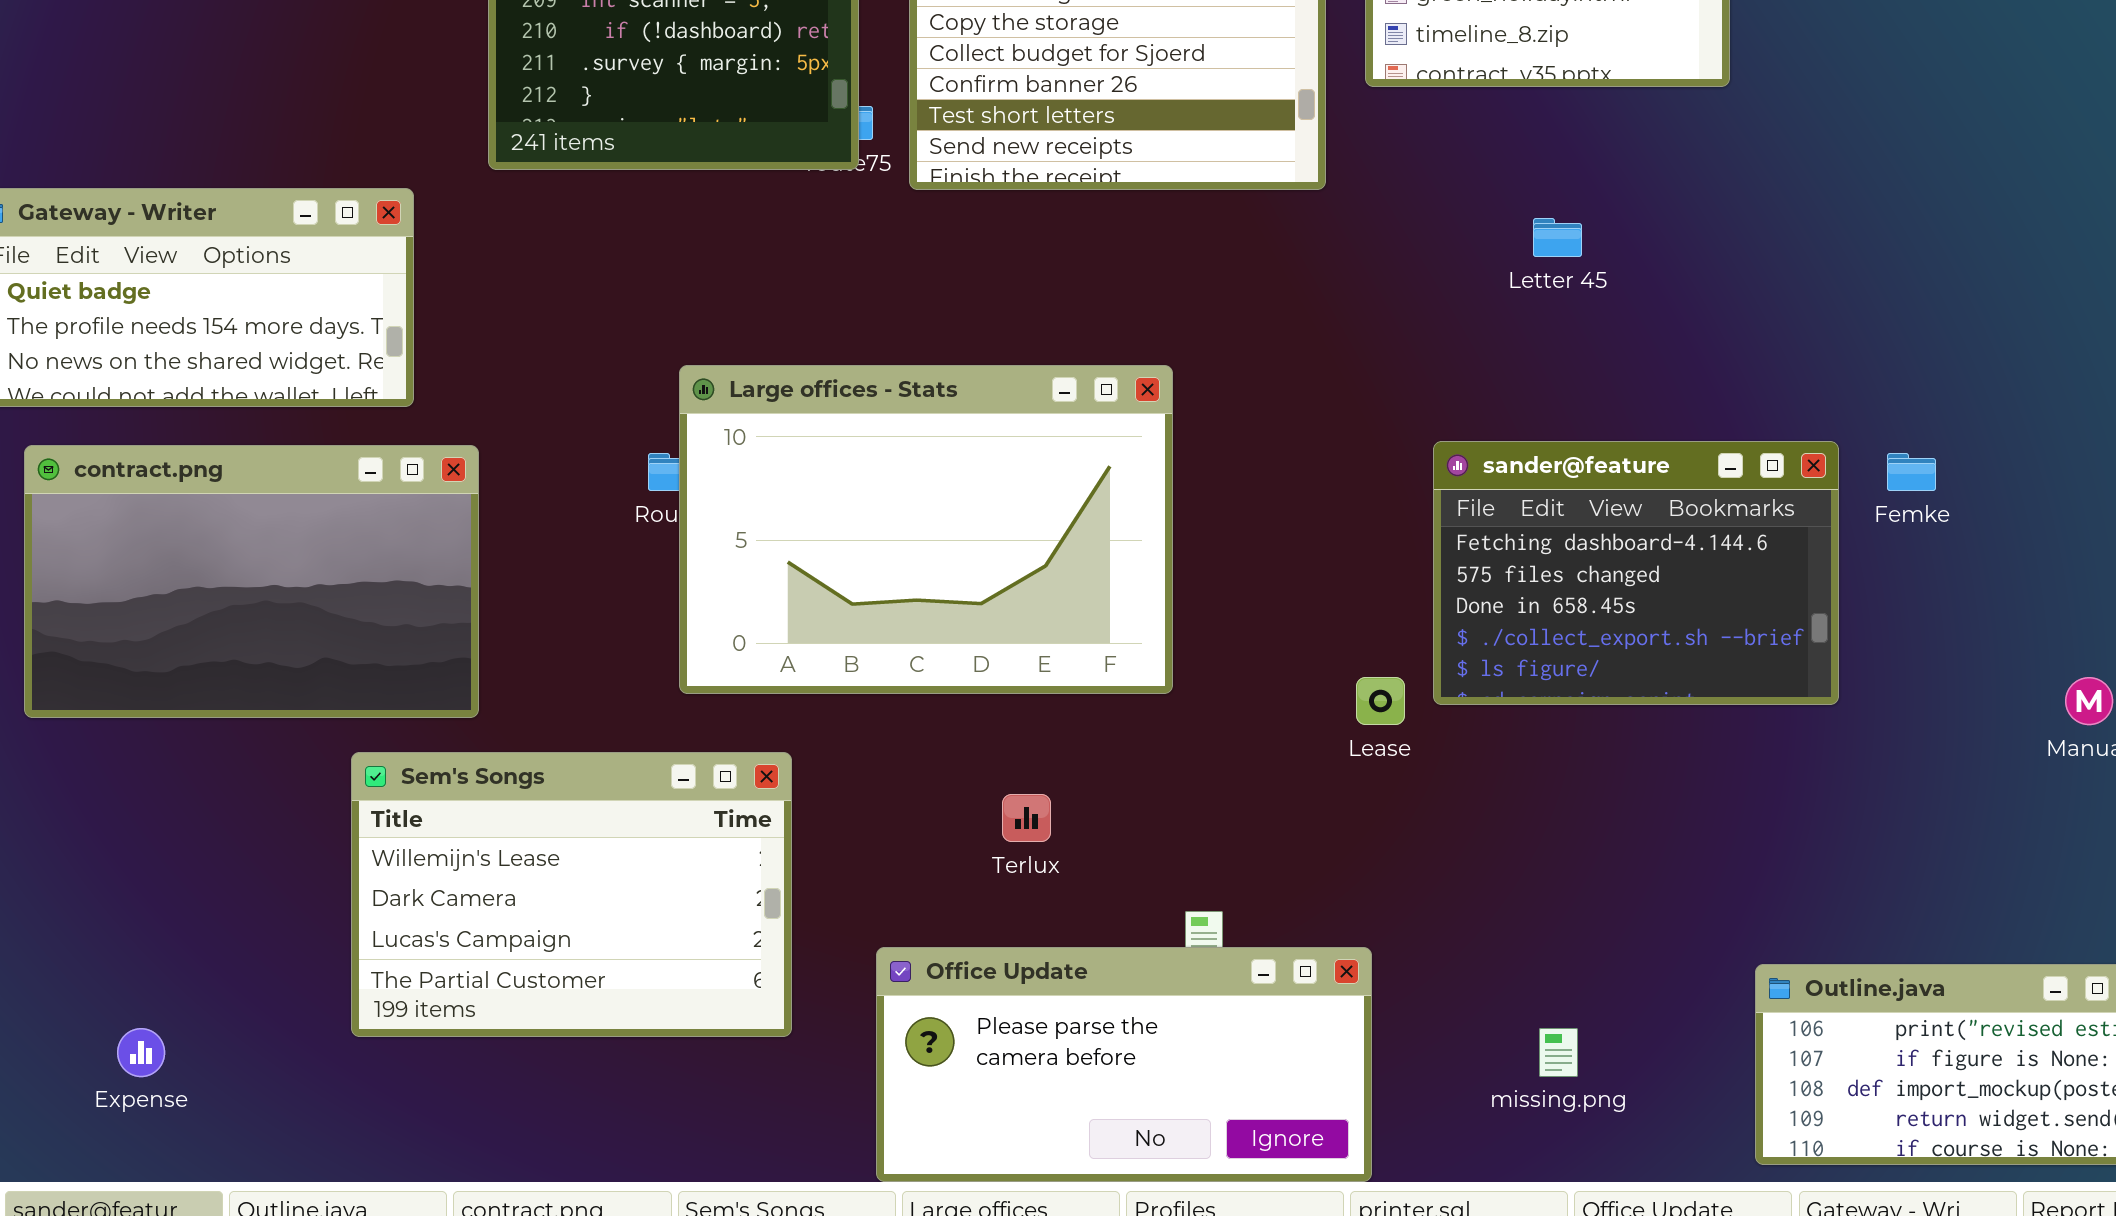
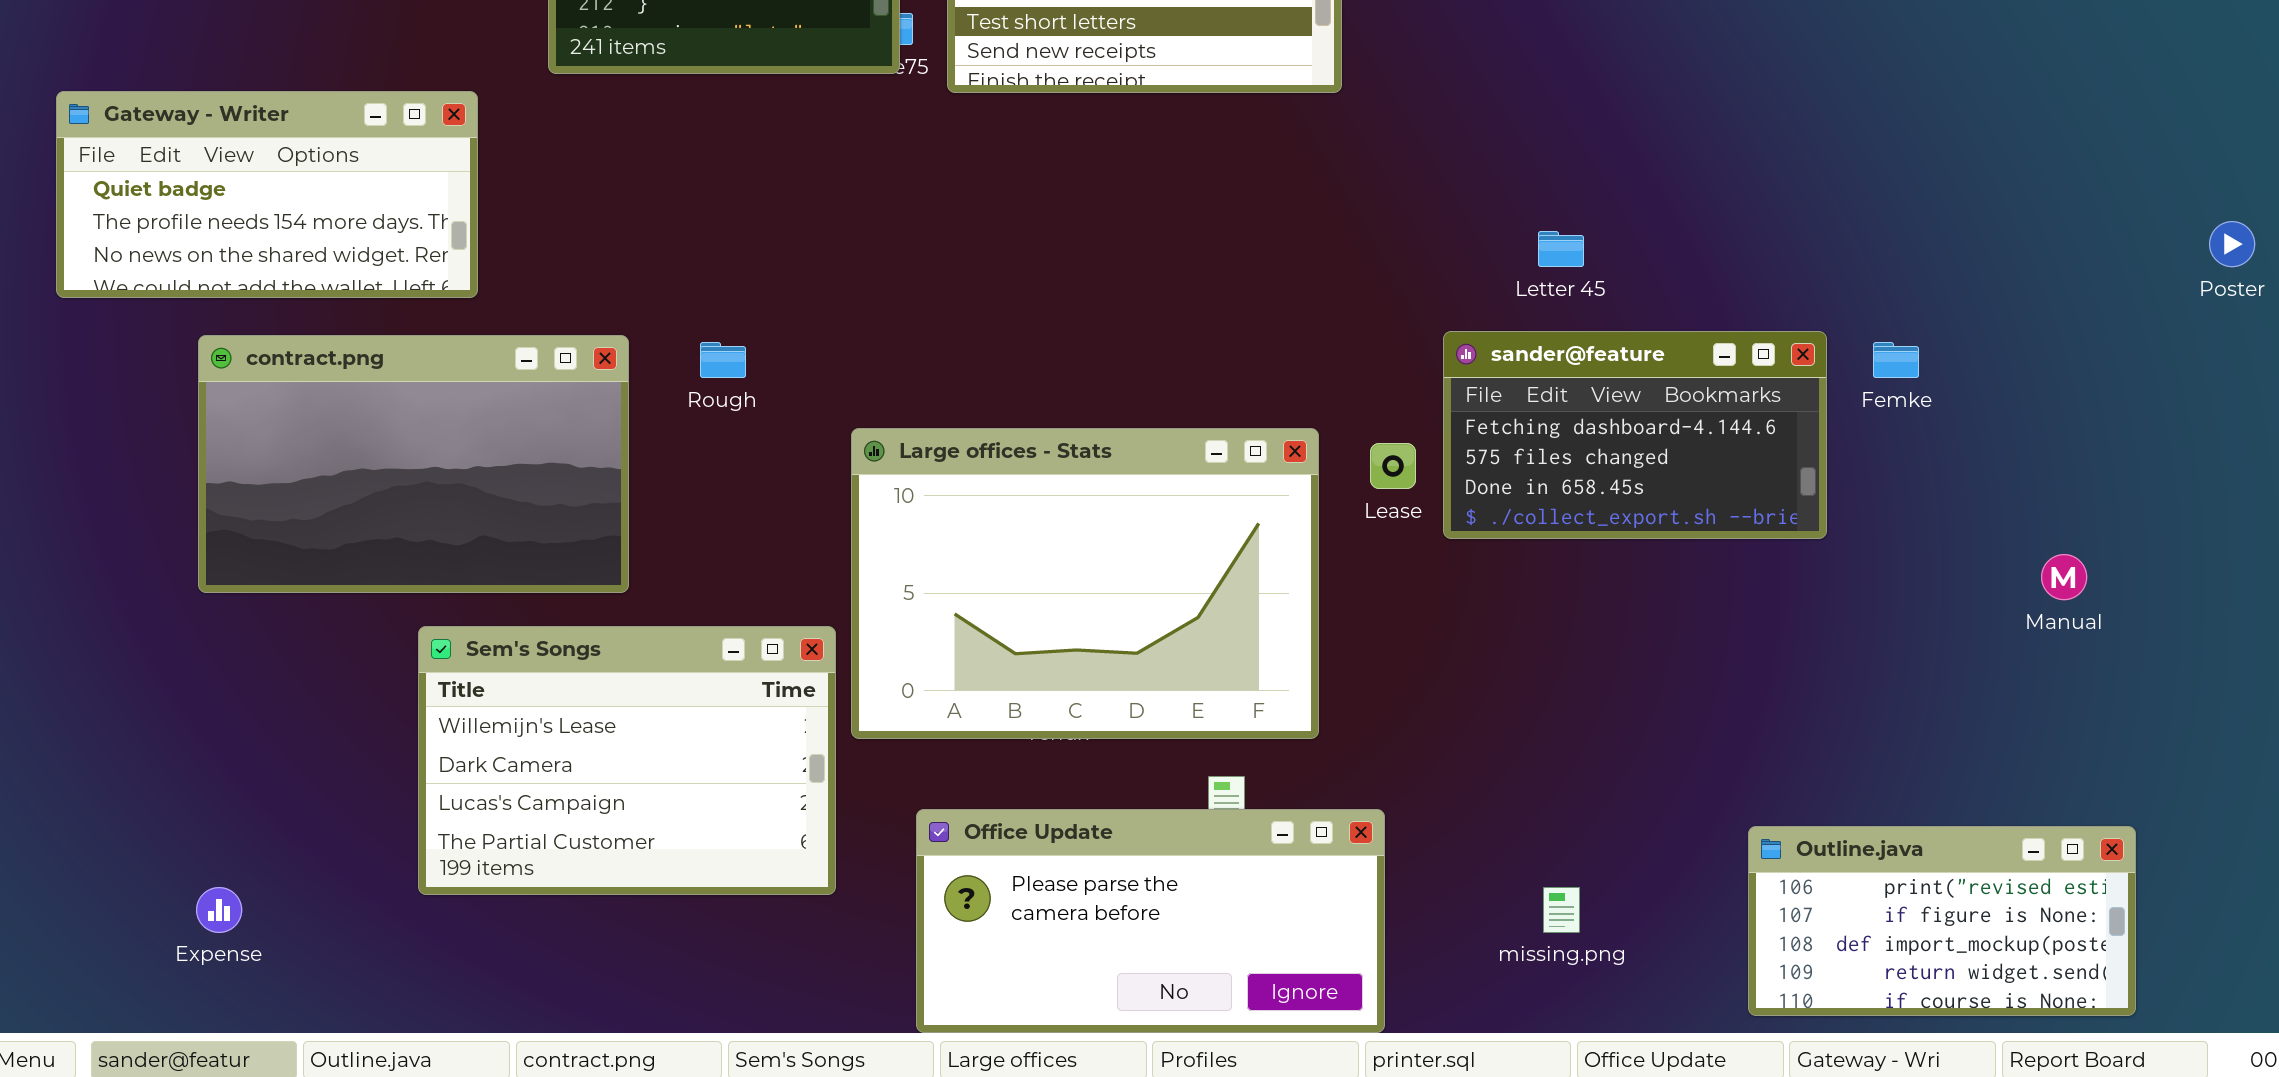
Letter 45: [1533,218,1582,257] -> [1538,231,1584,267], moved
Large offices - Stats: [679,365,1173,694] -> [851,428,1319,739], moved
sander@feature: [1433,441,1839,705] -> [1443,331,1827,539], resized
contract.png: [24,445,479,718] -> [198,335,629,593], moved
Lease: [1356,677,1405,725] -> [1370,443,1416,489], moved

